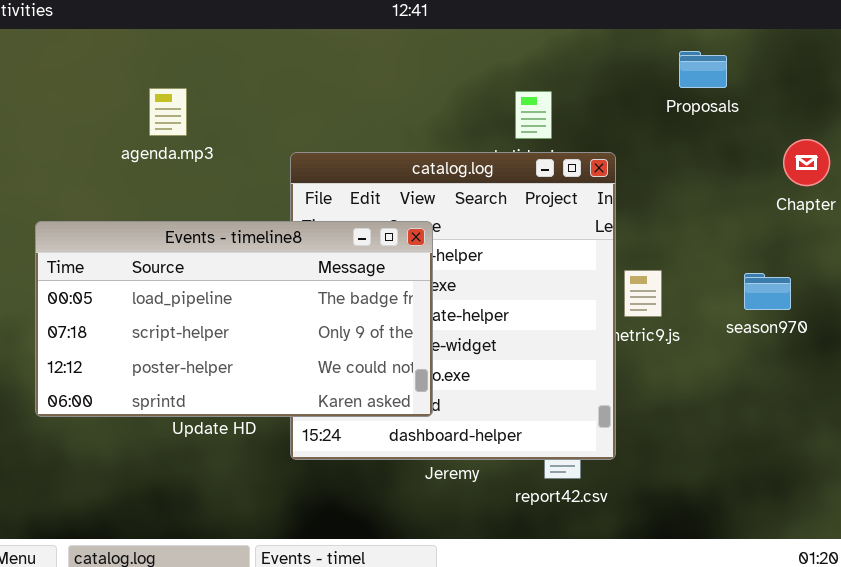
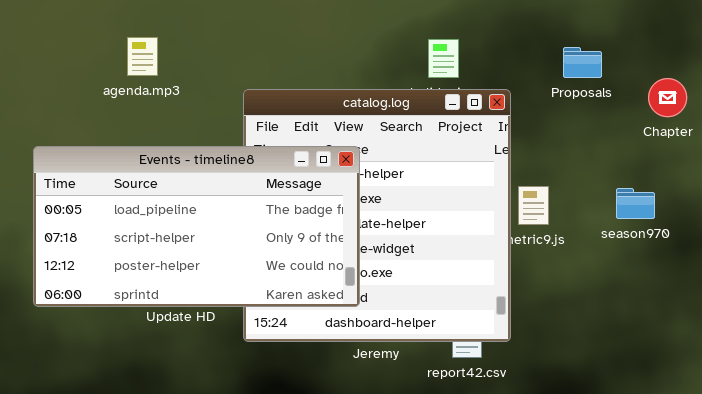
Proposals: [679,51,727,88] -> [563,47,602,78], moved

